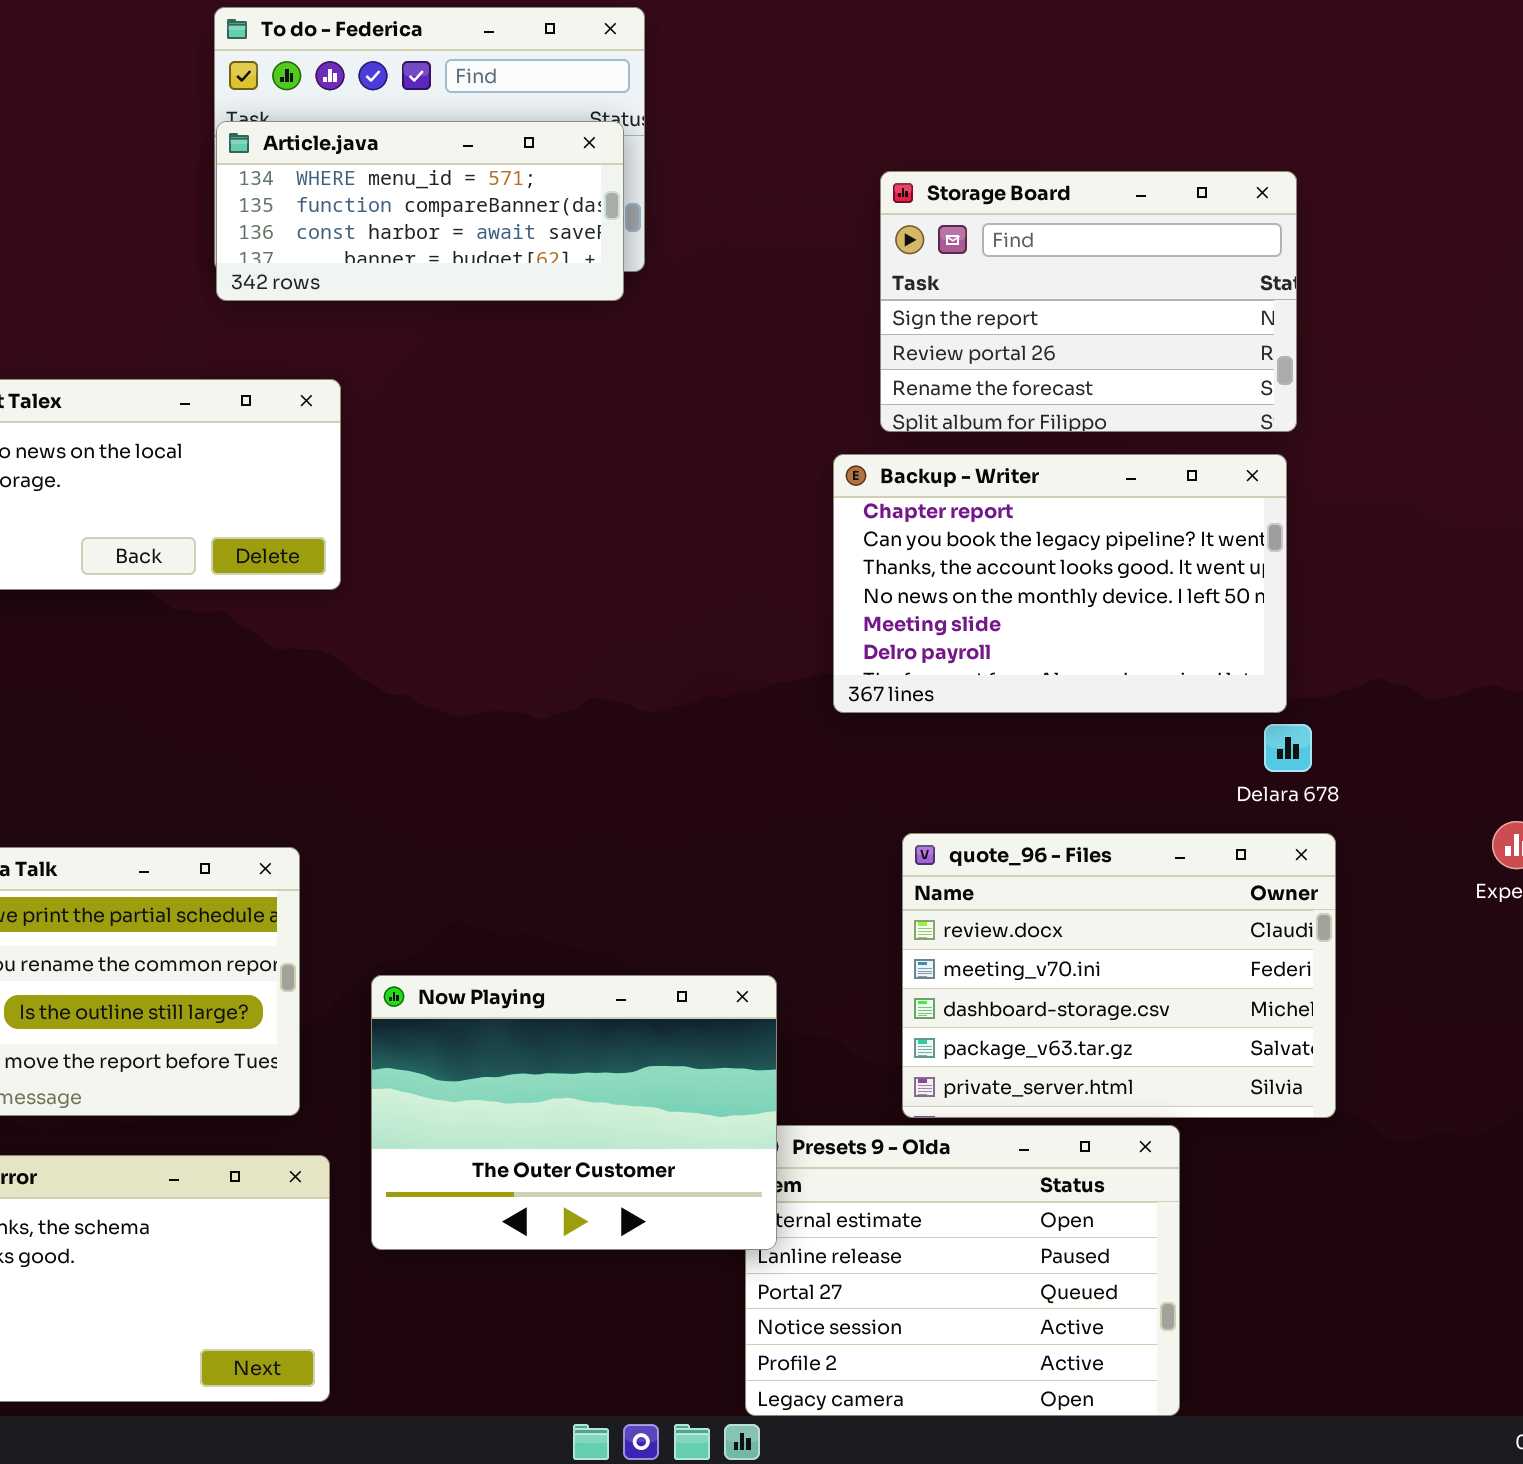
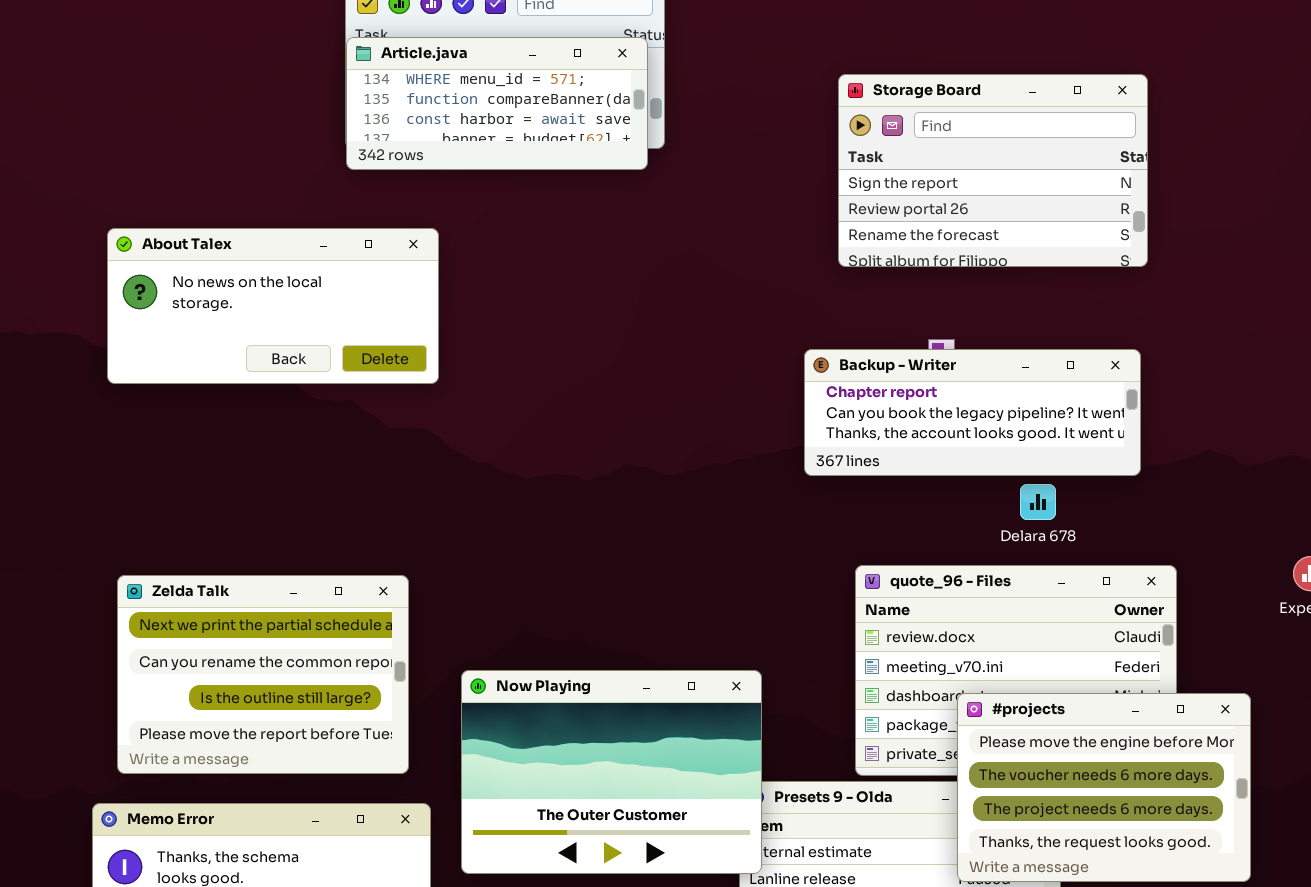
Backup - Writer: [833,454,1287,713] -> [804,349,1141,476], resized
Delara 678: [1264,724,1312,772] -> [1020,484,1056,520], moved
#projects: none -> [957,693,1251,882], opened

